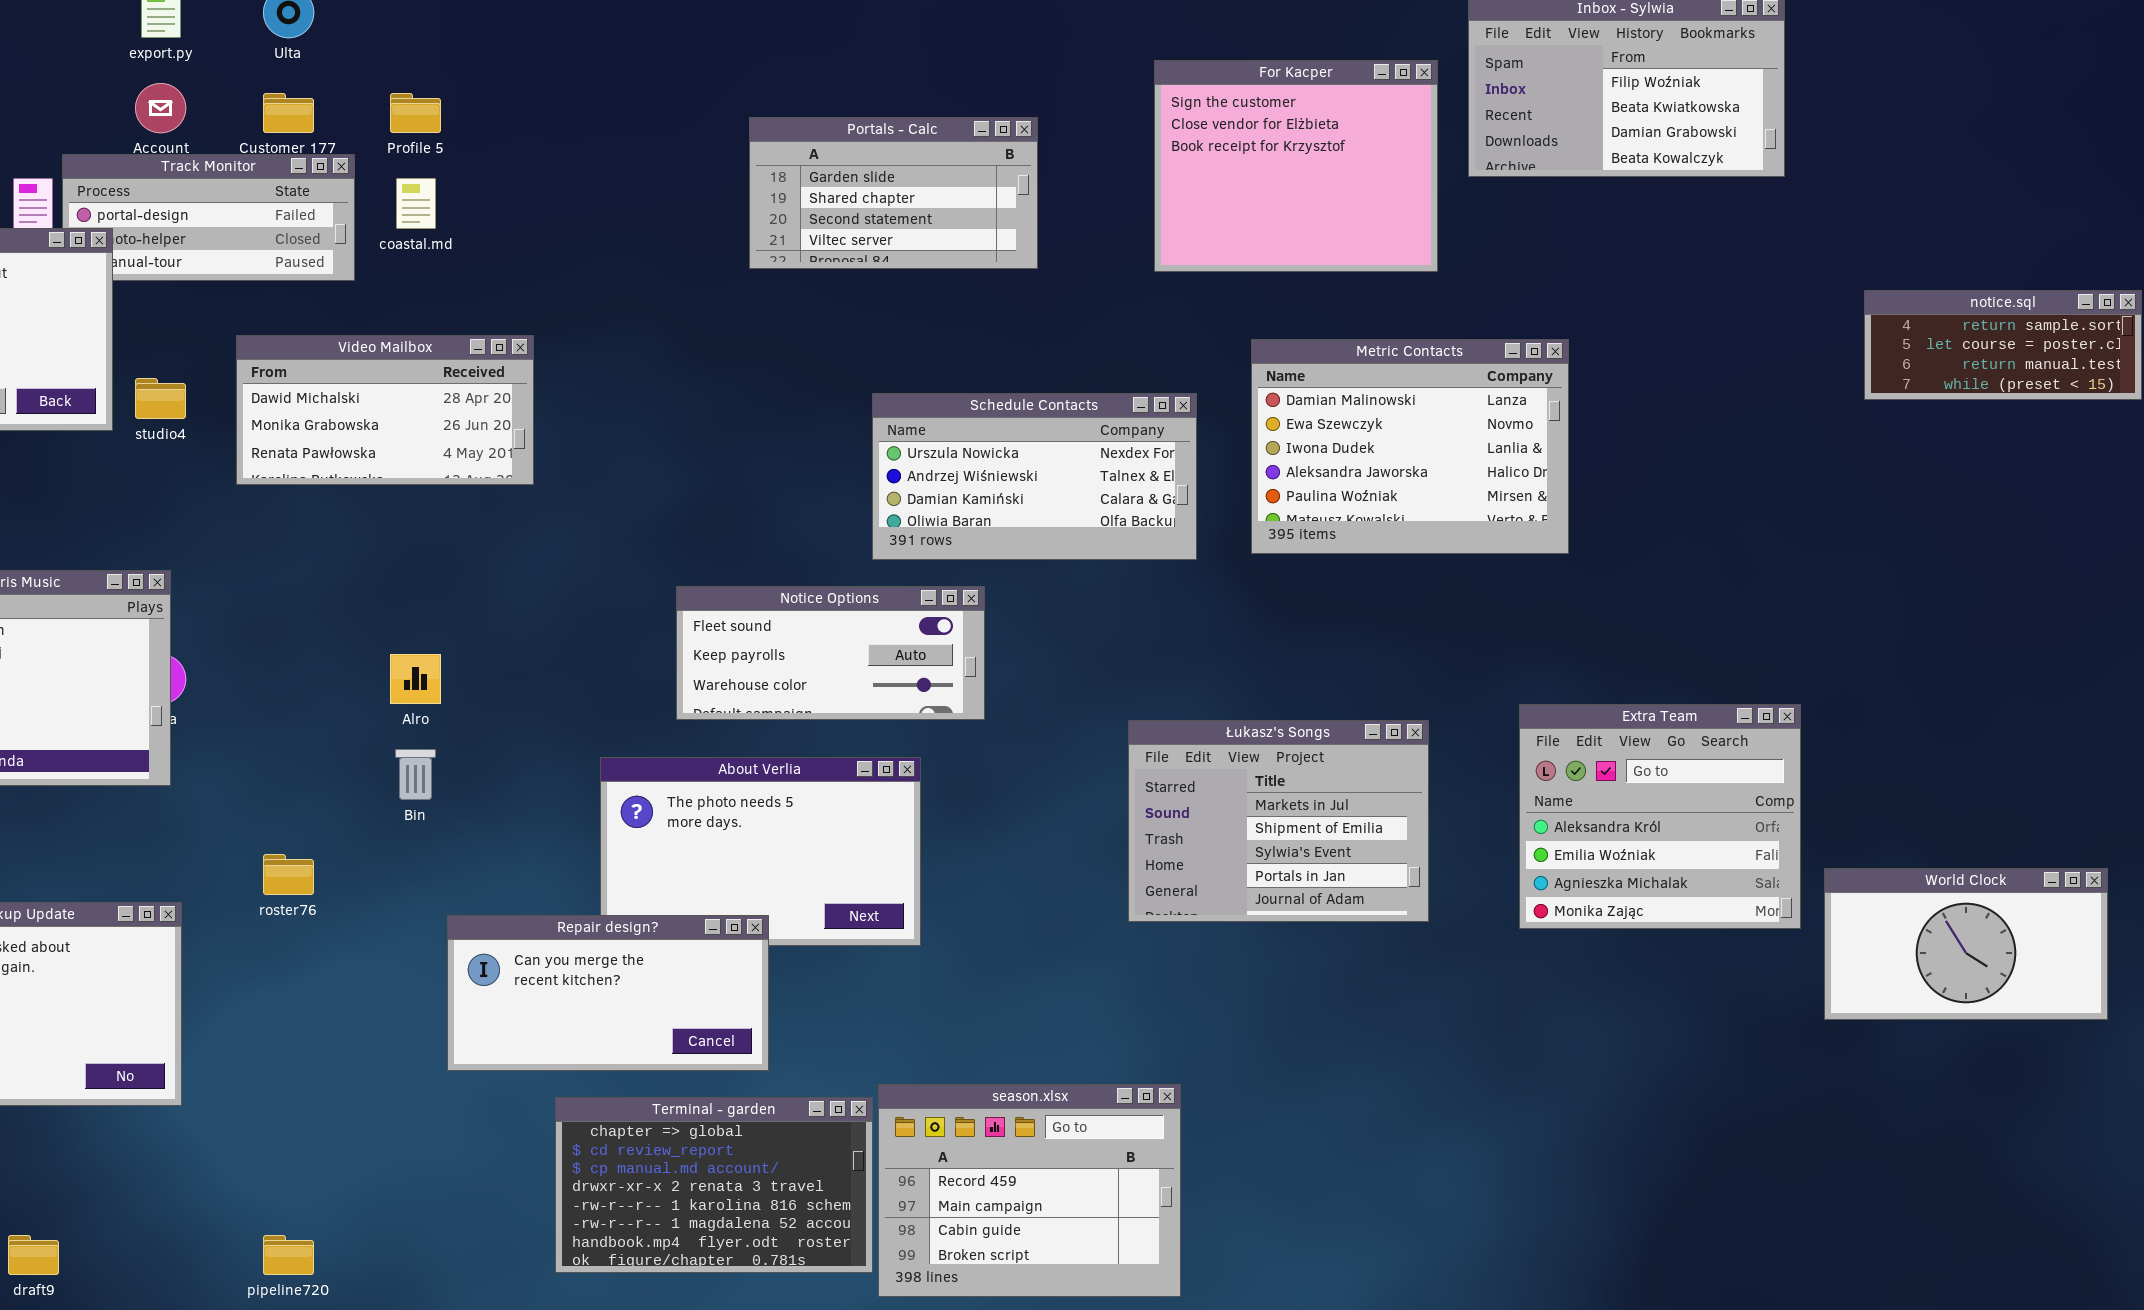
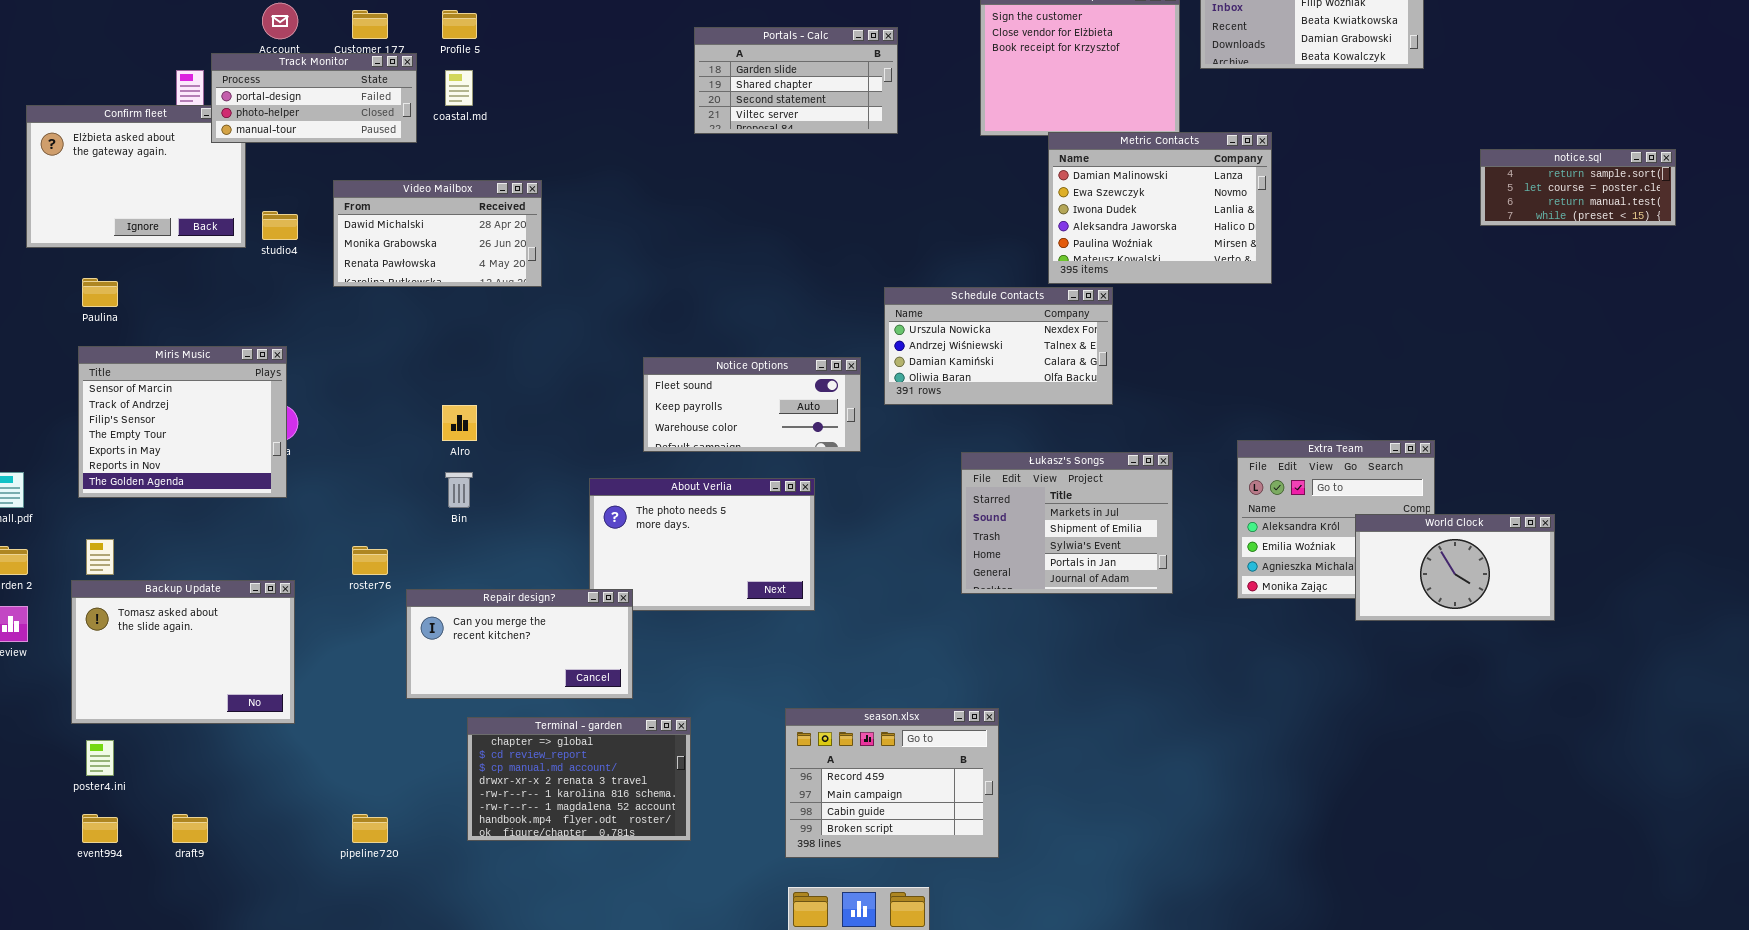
Track Monitor: [62,154,355,281] -> [211,53,417,143], raised
Metric Contacts: [1251,339,1569,554] -> [1048,132,1272,284], moved
Schedule Contacts: [872,393,1197,560] -> [884,287,1113,405], moved
World Clock: [1824,868,2108,1020] -> [1355,514,1555,621], moved
Repair design?: [447,915,769,1071] -> [406,589,633,699], moved
Terminal - garden: [555,1097,873,1273] -> [467,717,691,841], moved

